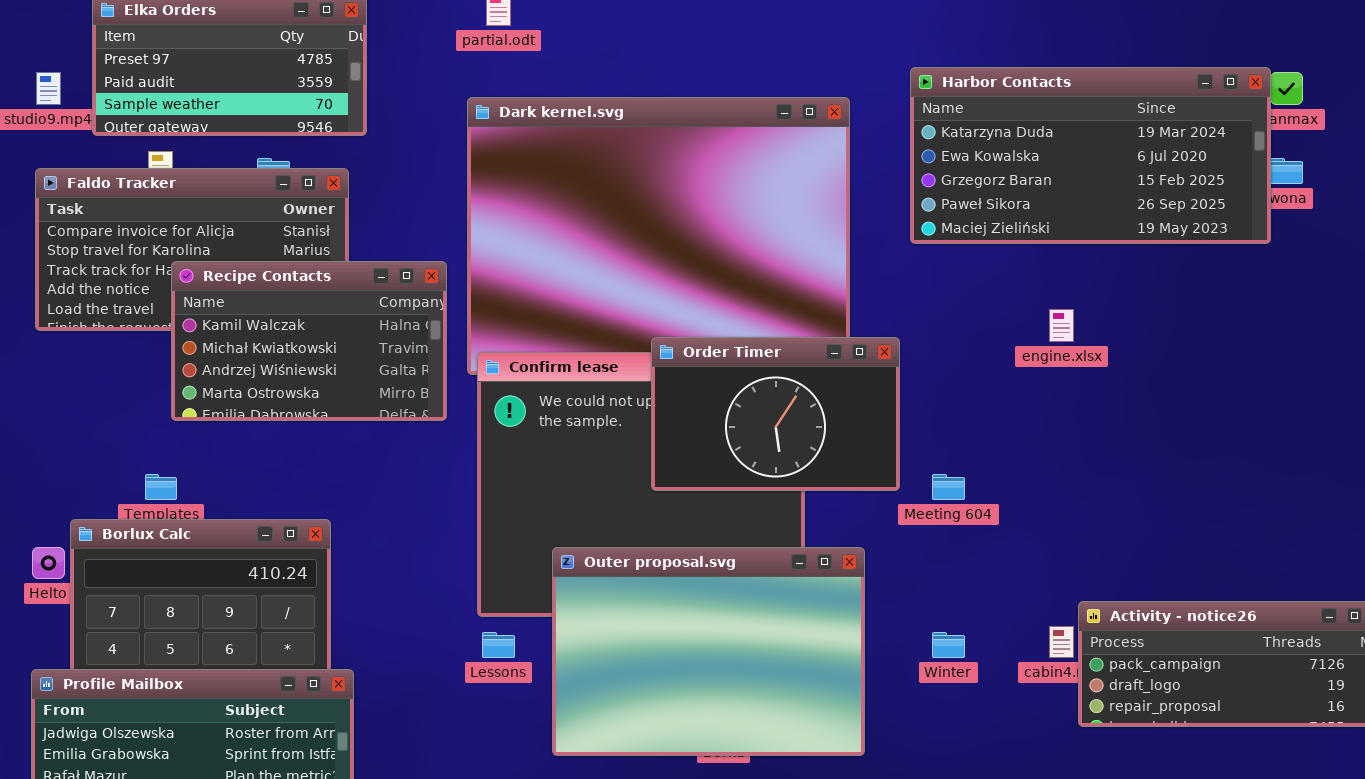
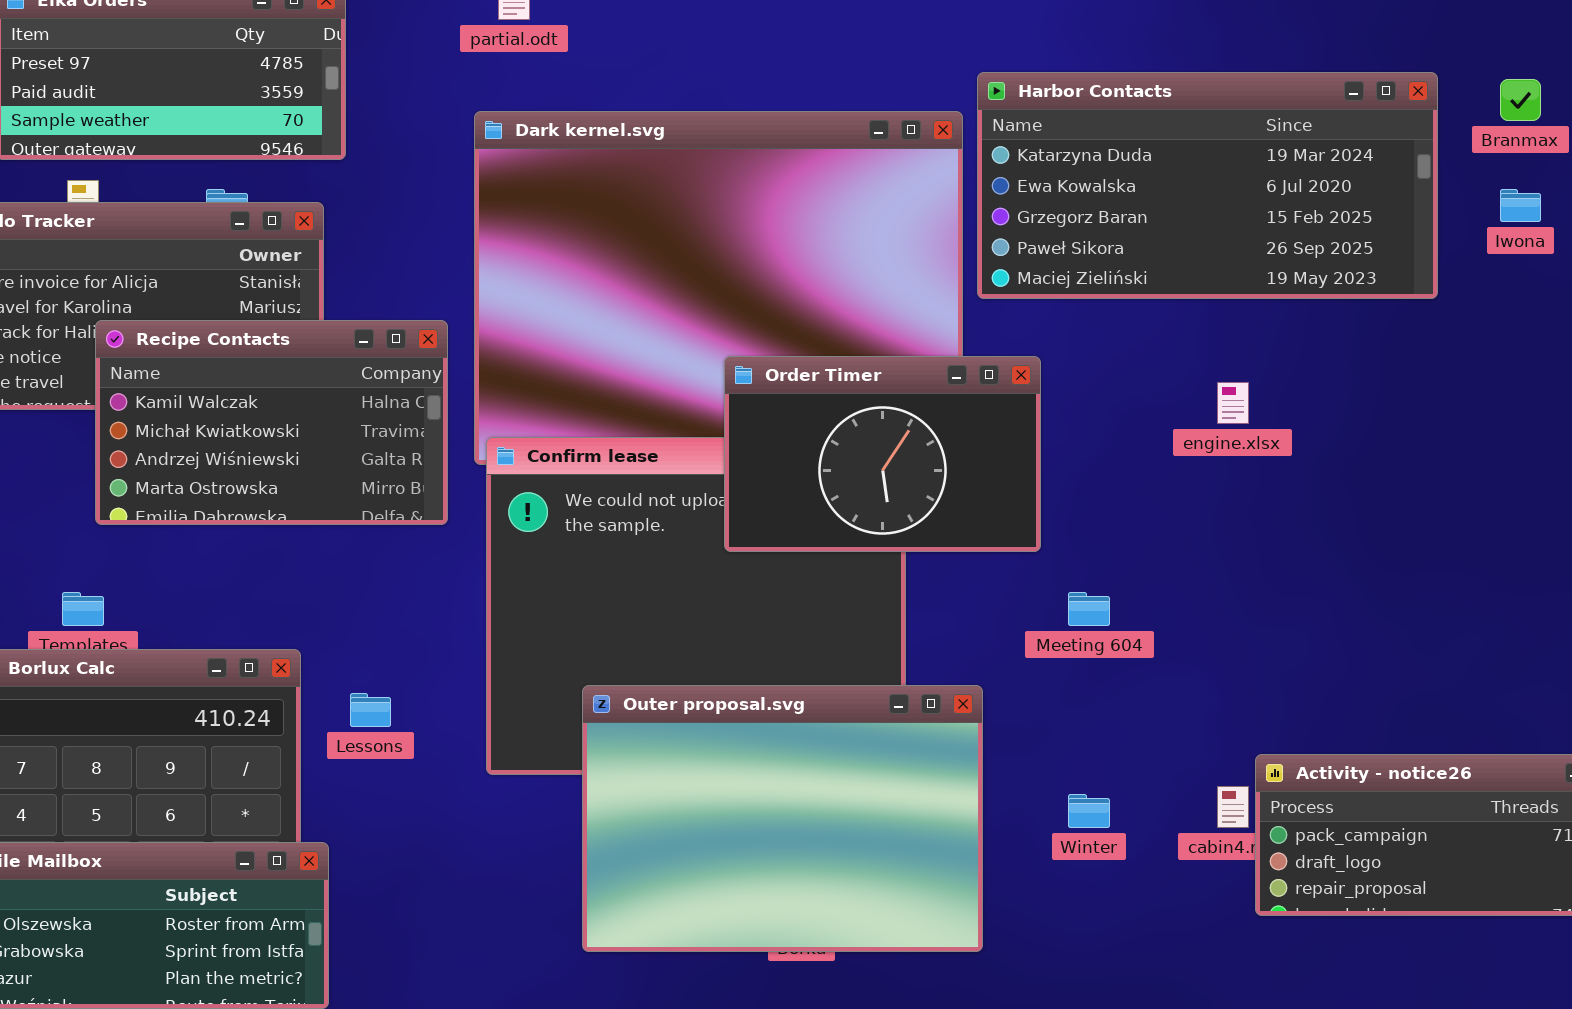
Harbor Contacts: [910,67,1271,244] -> [977,72,1438,299], moved
Order Timer: [651,337,900,491] -> [724,356,1041,552], moved
Lessons: [482,632,515,658] -> [350,693,391,727], moved

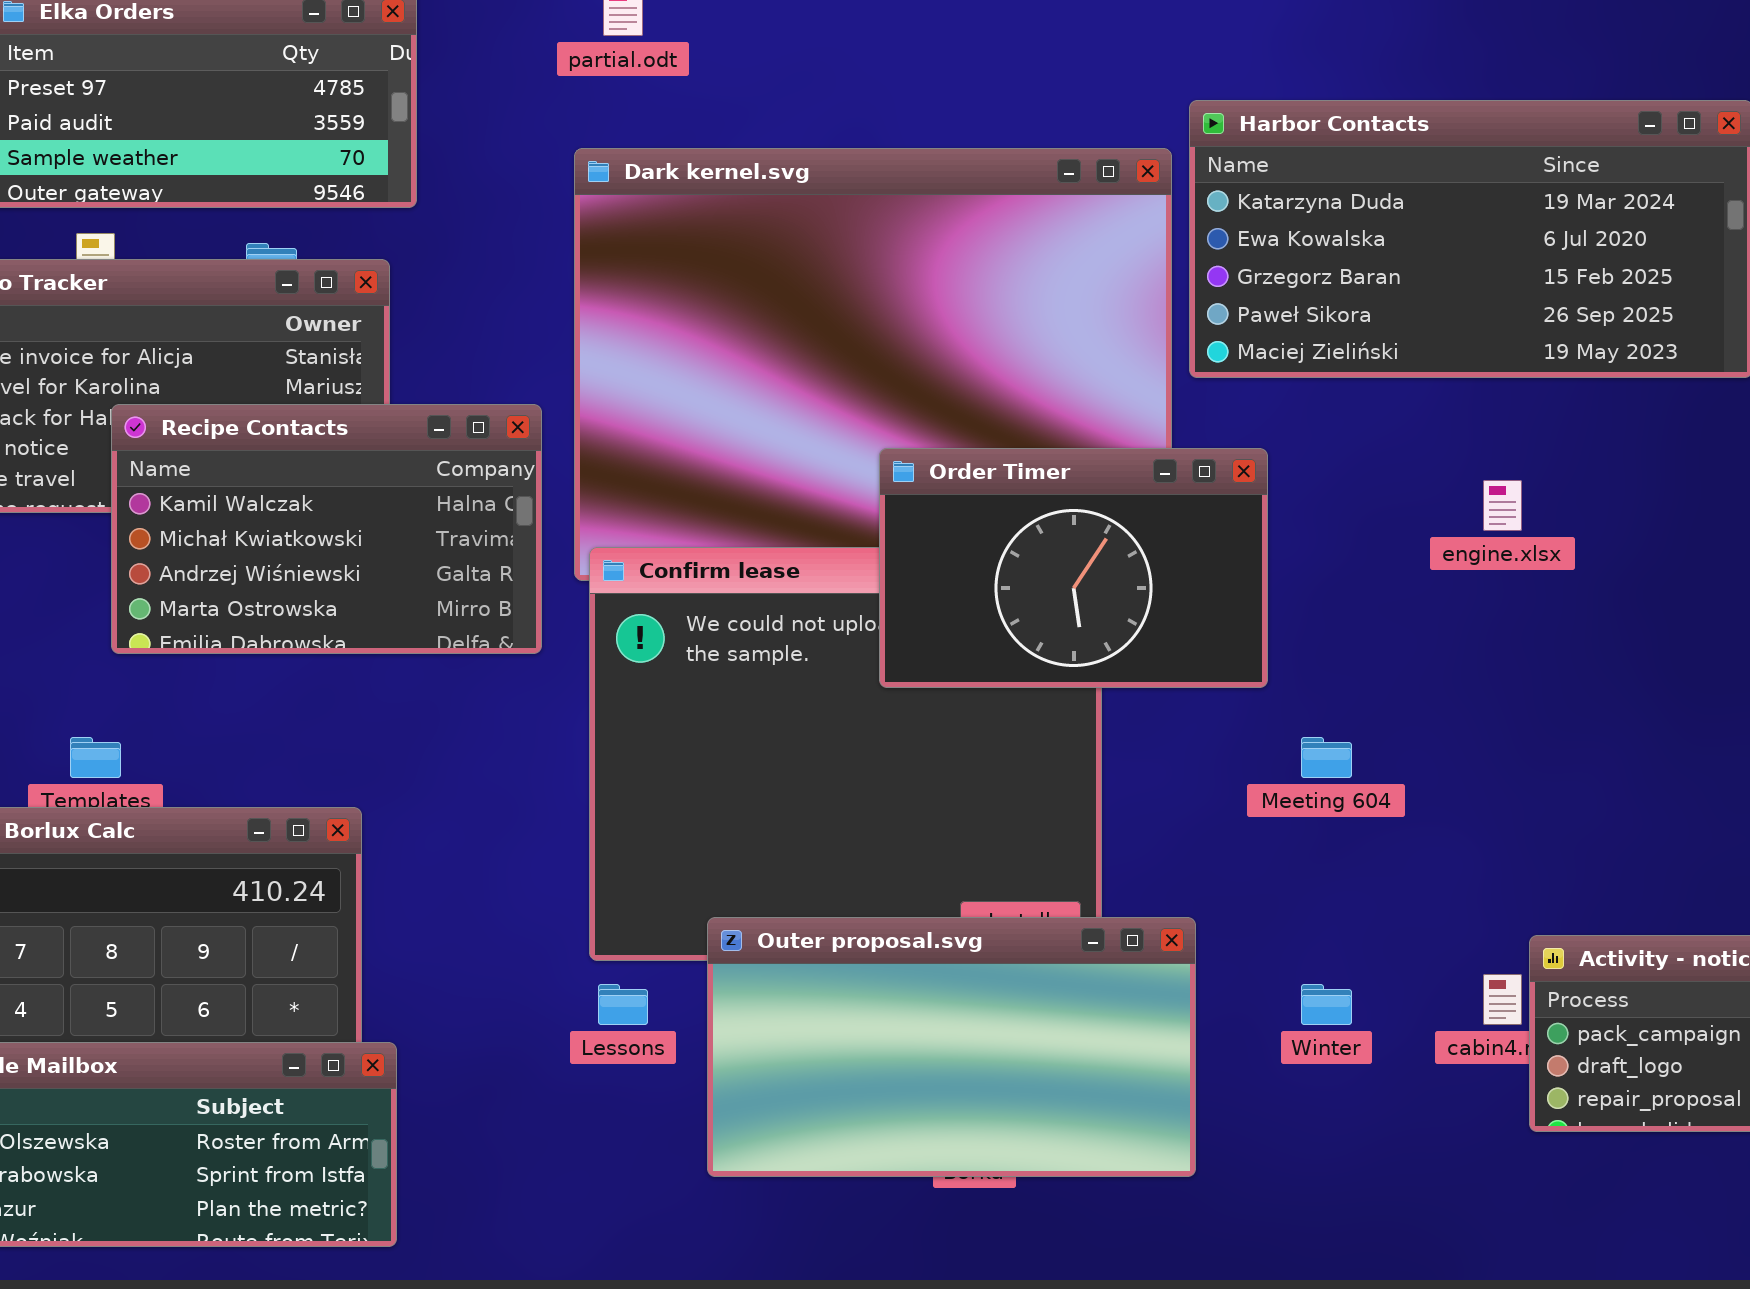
Outer proposal.svg: [582,685,983,952] -> [707,917,1196,1177], resized
Lessons: [350,693,391,727] -> [598,984,648,1025], moved

